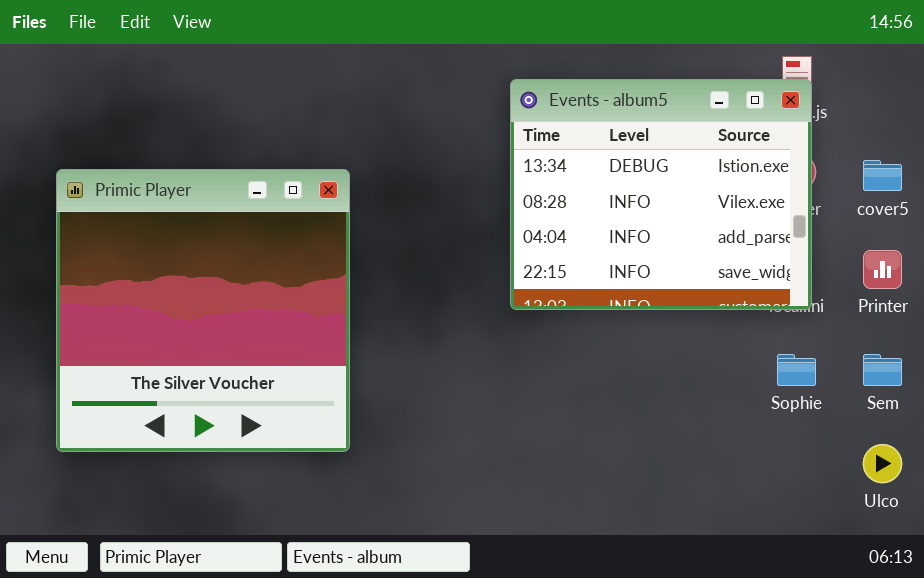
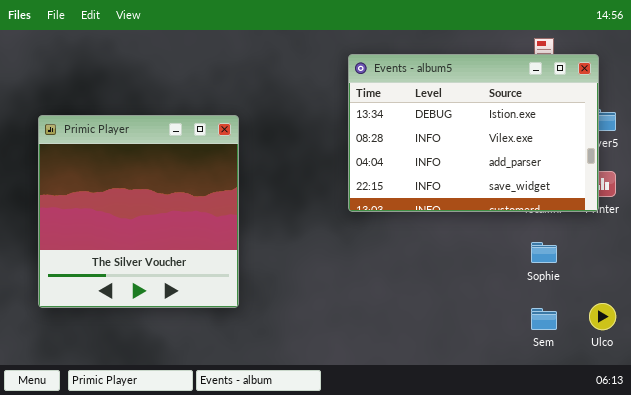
Events - album5: [510,79,812,310] -> [348,54,599,212], resized
Sem: [863,354,902,386] -> [531,308,557,330], moved

